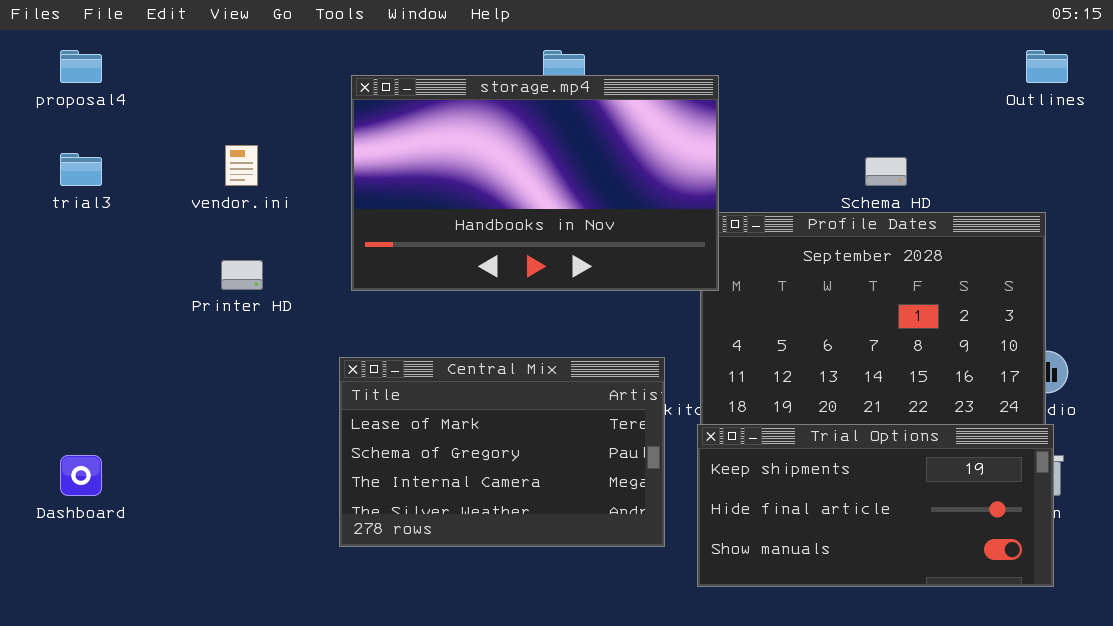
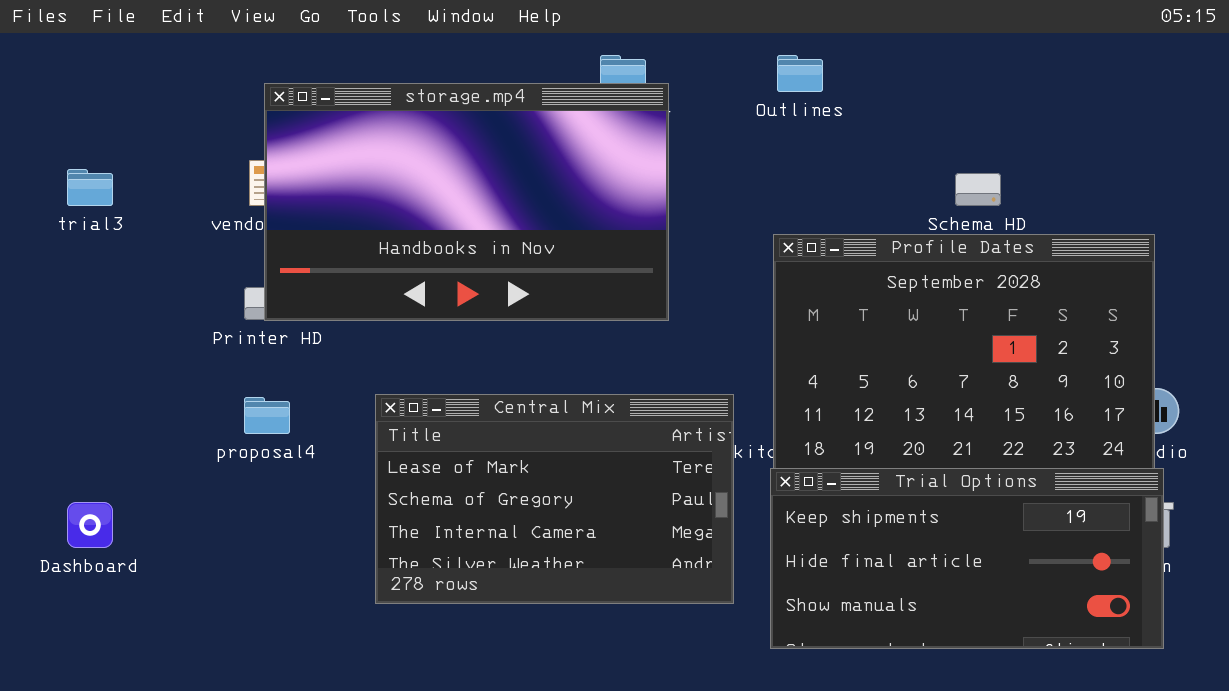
proposal4: [60,50,102,83] -> [244,397,290,434], moved
Outlines: [1026,50,1068,83] -> [777,55,823,92], moved
storage.mp4: [351,75,719,291] -> [264,83,669,321], moved

